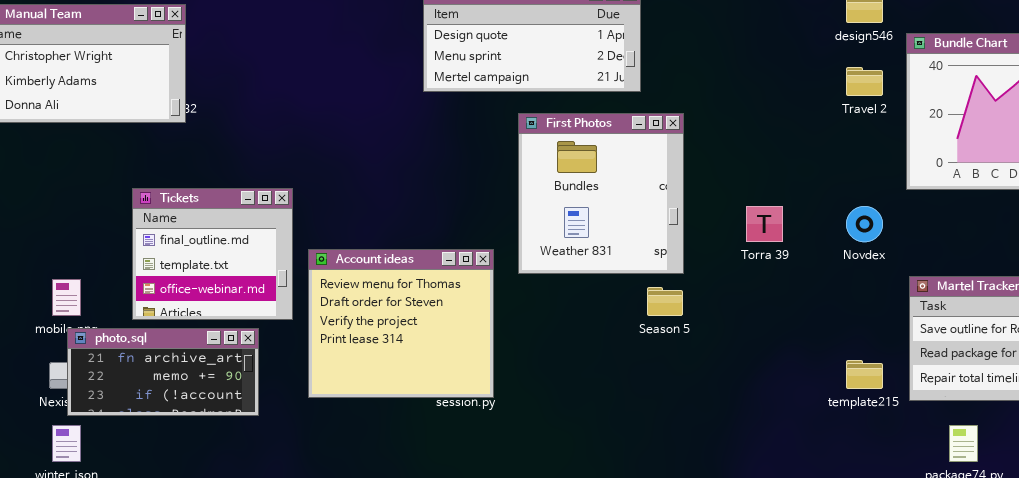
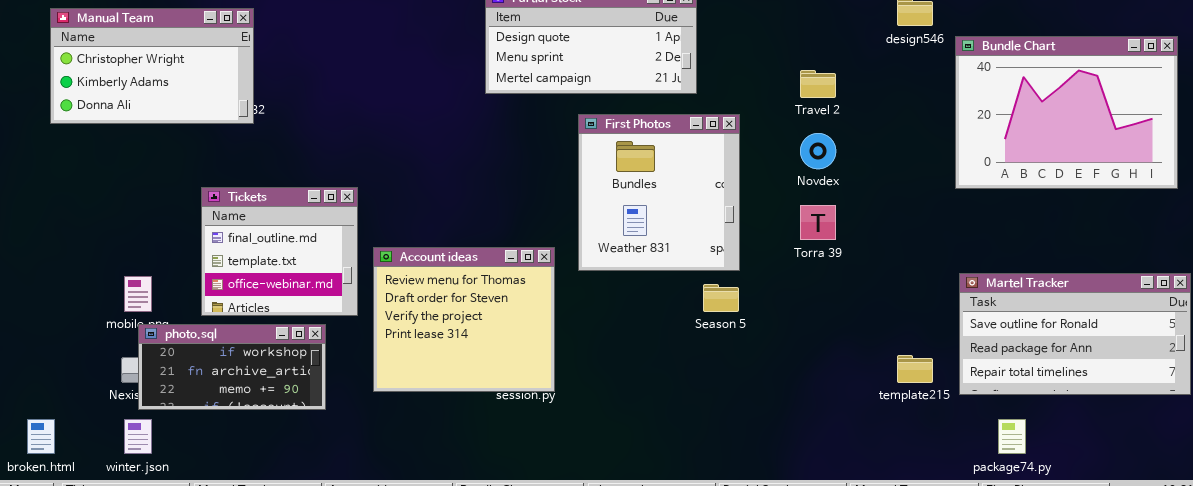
Travel 2: [846,67,883,96] -> [800,70,836,98], moved
Novdex: [846,206,883,242] -> [800,133,836,169], moved
photo.sql: [67,328,259,416] -> [138,324,326,410], scrolled up 1 row

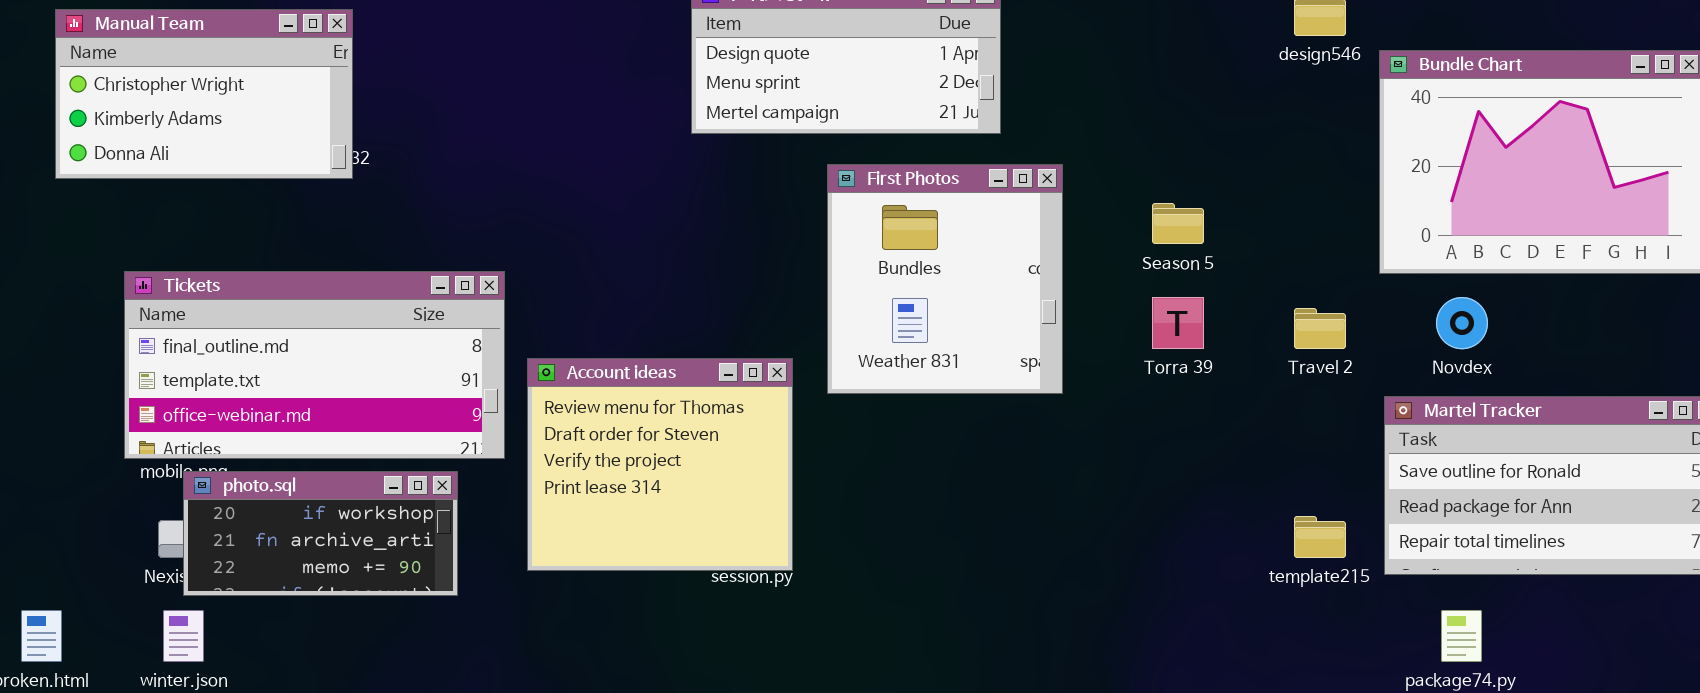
Travel 2: [800,70,836,98] -> [1294,308,1346,349], moved
Novdex: [800,133,836,169] -> [1436,297,1488,349], moved
Tickets: [201,187,358,316] -> [124,271,505,459], resized
Season 5: [703,284,739,312] -> [1152,203,1204,244], moved

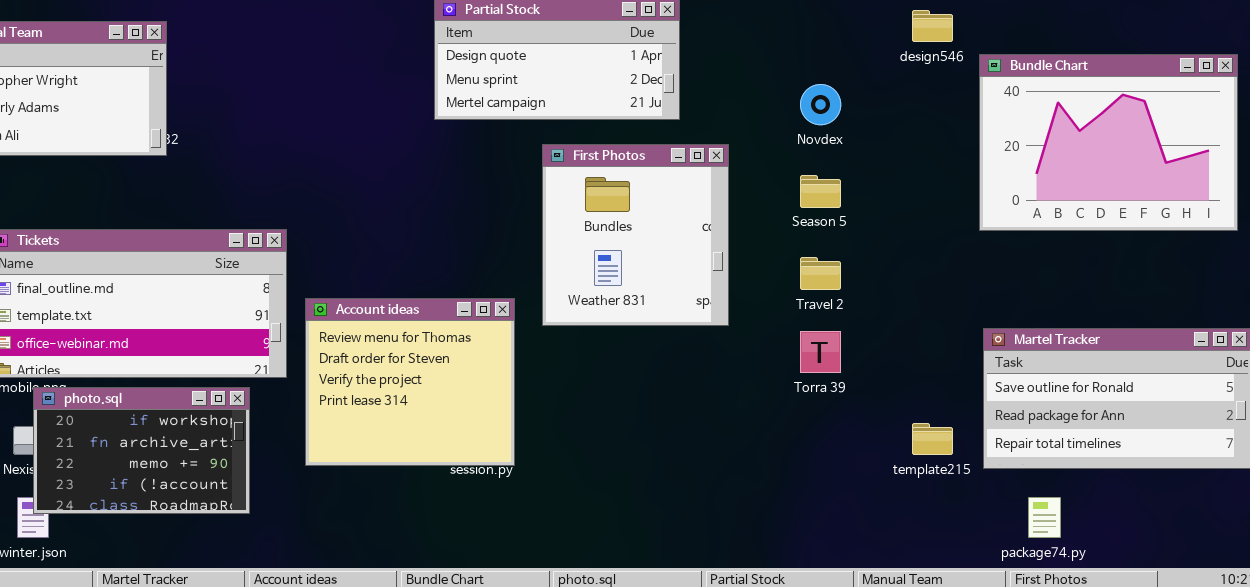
Torra 39: [1152,297,1204,349] -> [800,331,841,373], moved
Novdex: [1436,297,1488,349] -> [800,84,841,125], moved
Travel 2: [1294,308,1346,349] -> [800,257,841,290], moved
photo.sql: [183,471,458,596] -> [33,387,250,514], resized

